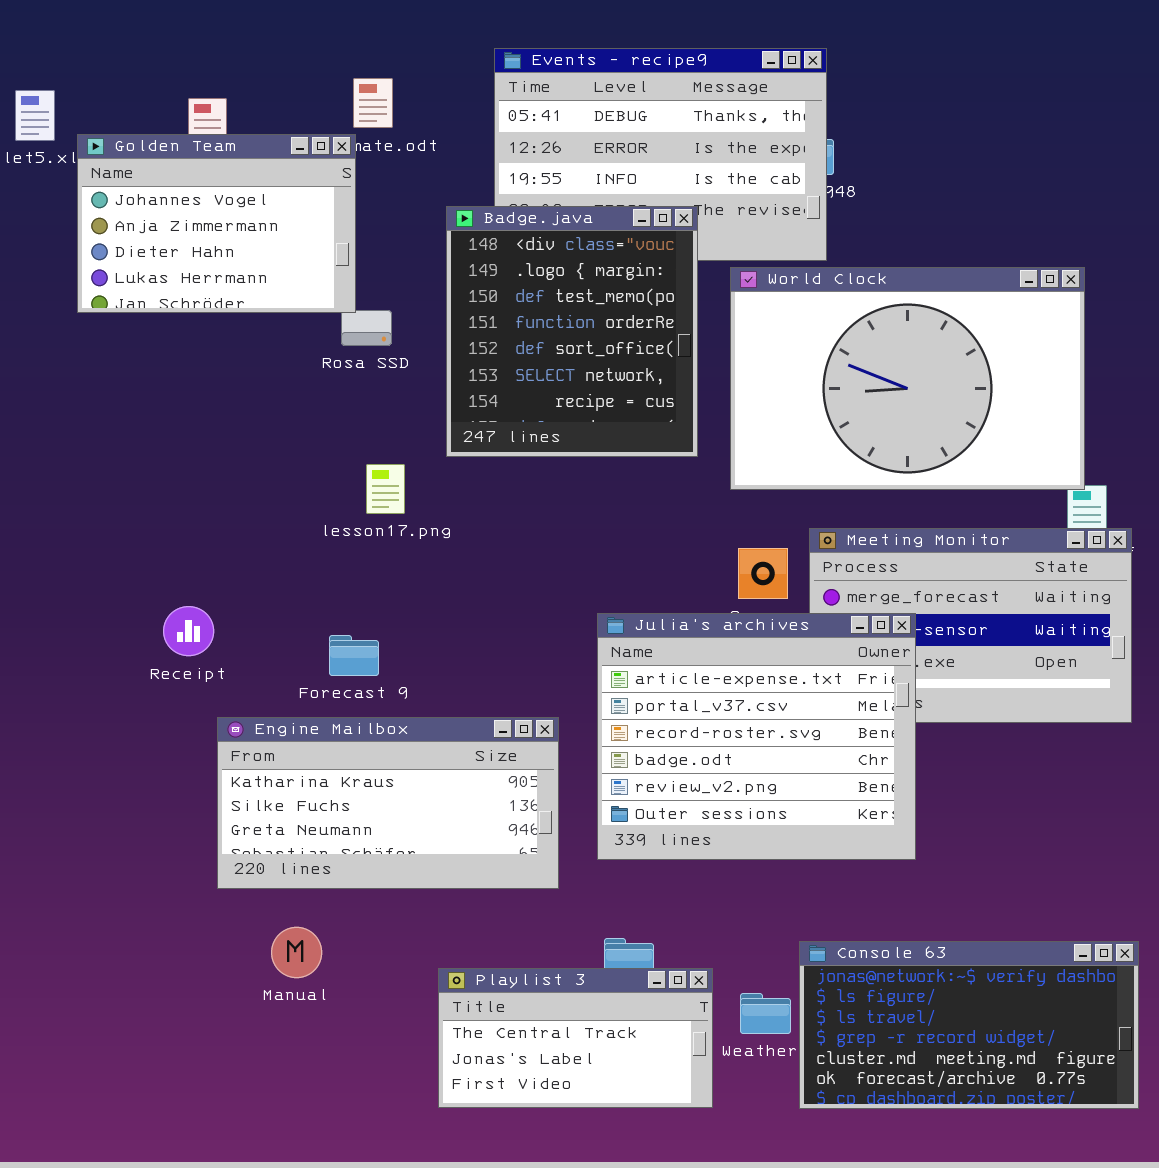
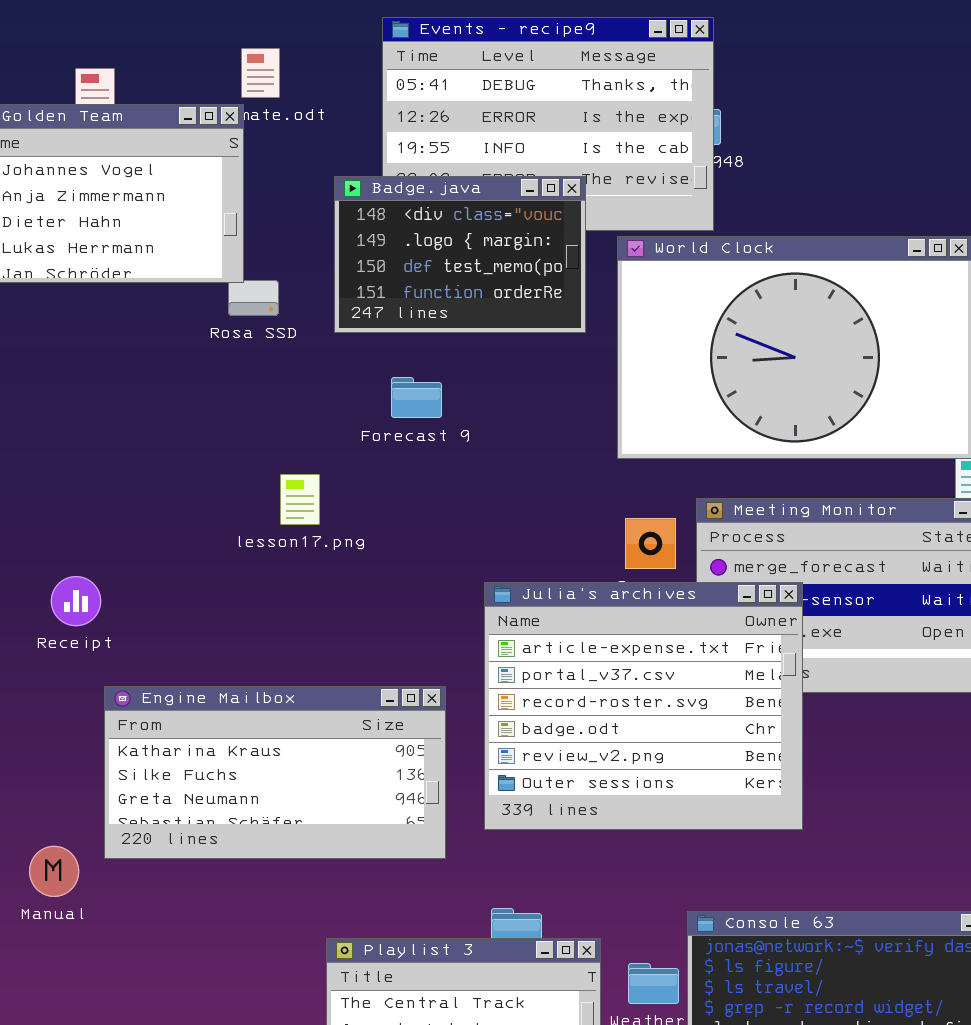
Badge.java: [446,206,698,457] -> [334,176,586,333], resized
lesson17.png: [366,464,405,514] -> [280,474,320,525], moved
Forecast 9: [329,635,379,676] -> [391,377,442,418], moved
Manual: [271,927,322,978] -> [29,846,79,897], moved

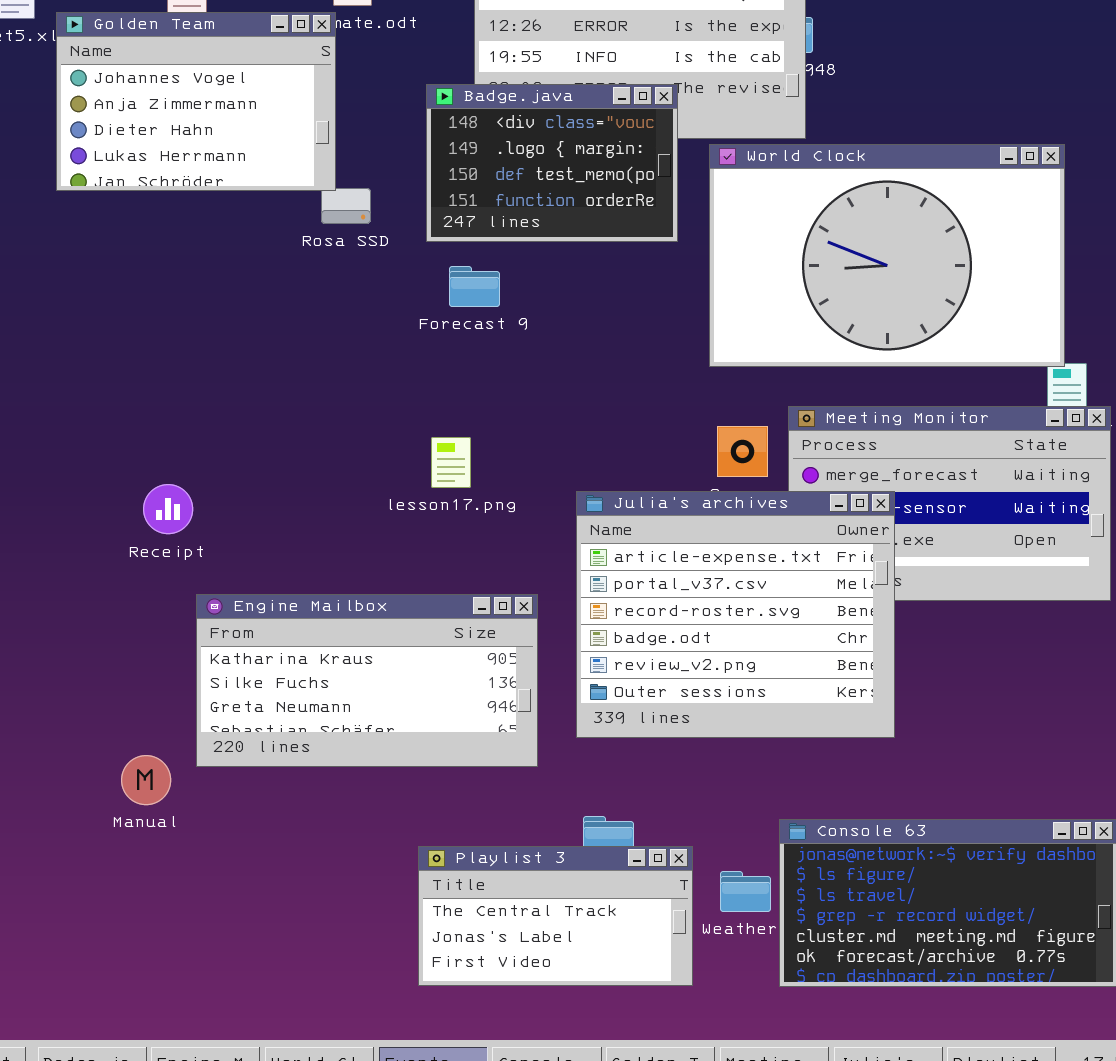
Forecast 9: [391,377,442,418] -> [449,266,500,307], moved
lesson17.png: [280,474,320,525] -> [431,437,471,488], moved

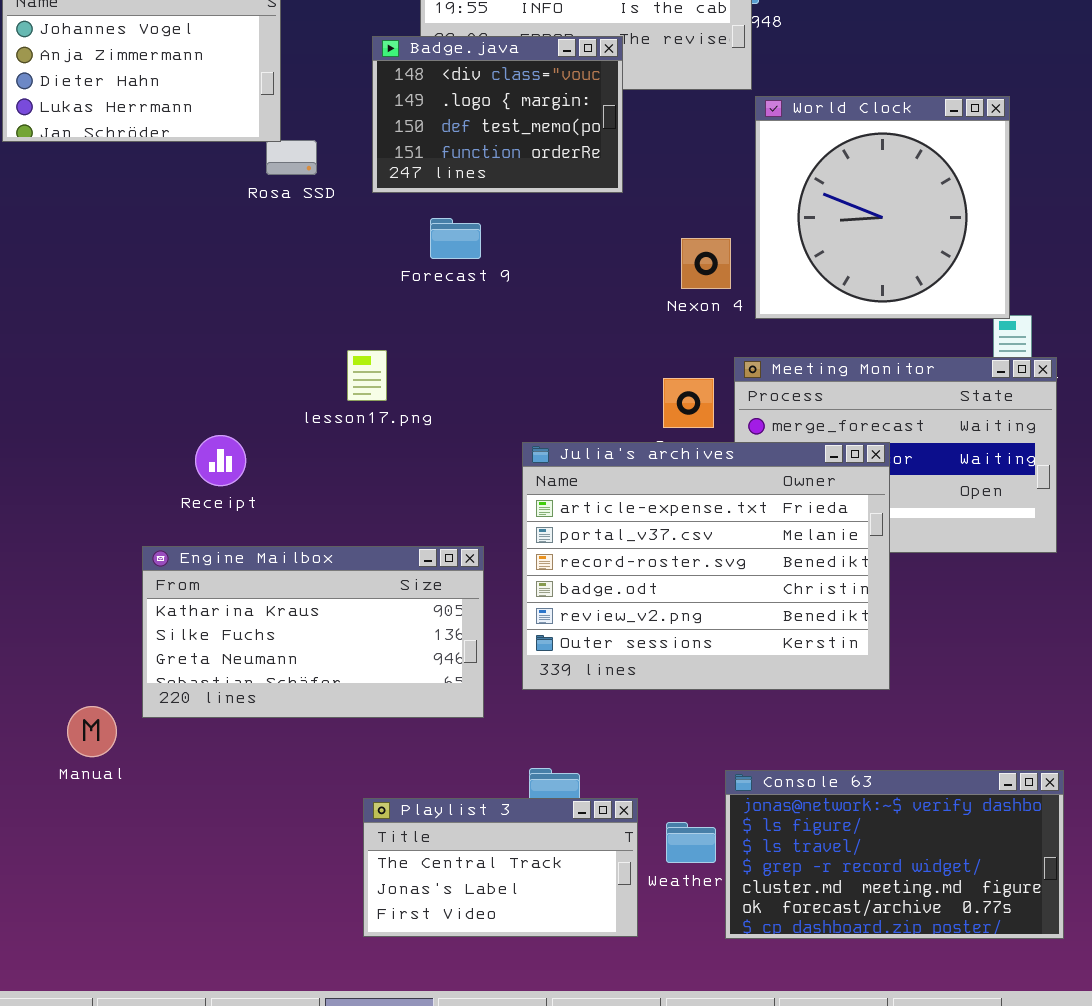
World Clock: [709,144,1065,367] -> [755,96,1010,319], resized
Forecast 9: [449,266,500,307] -> [430,218,481,259], moved
lesson17.png: [431,437,471,488] -> [347,350,387,401], moved
Receipt: [143,484,193,534] -> [195,435,246,486], moved
Julia's archives: [576,491,895,738] -> [522,442,890,690], resized

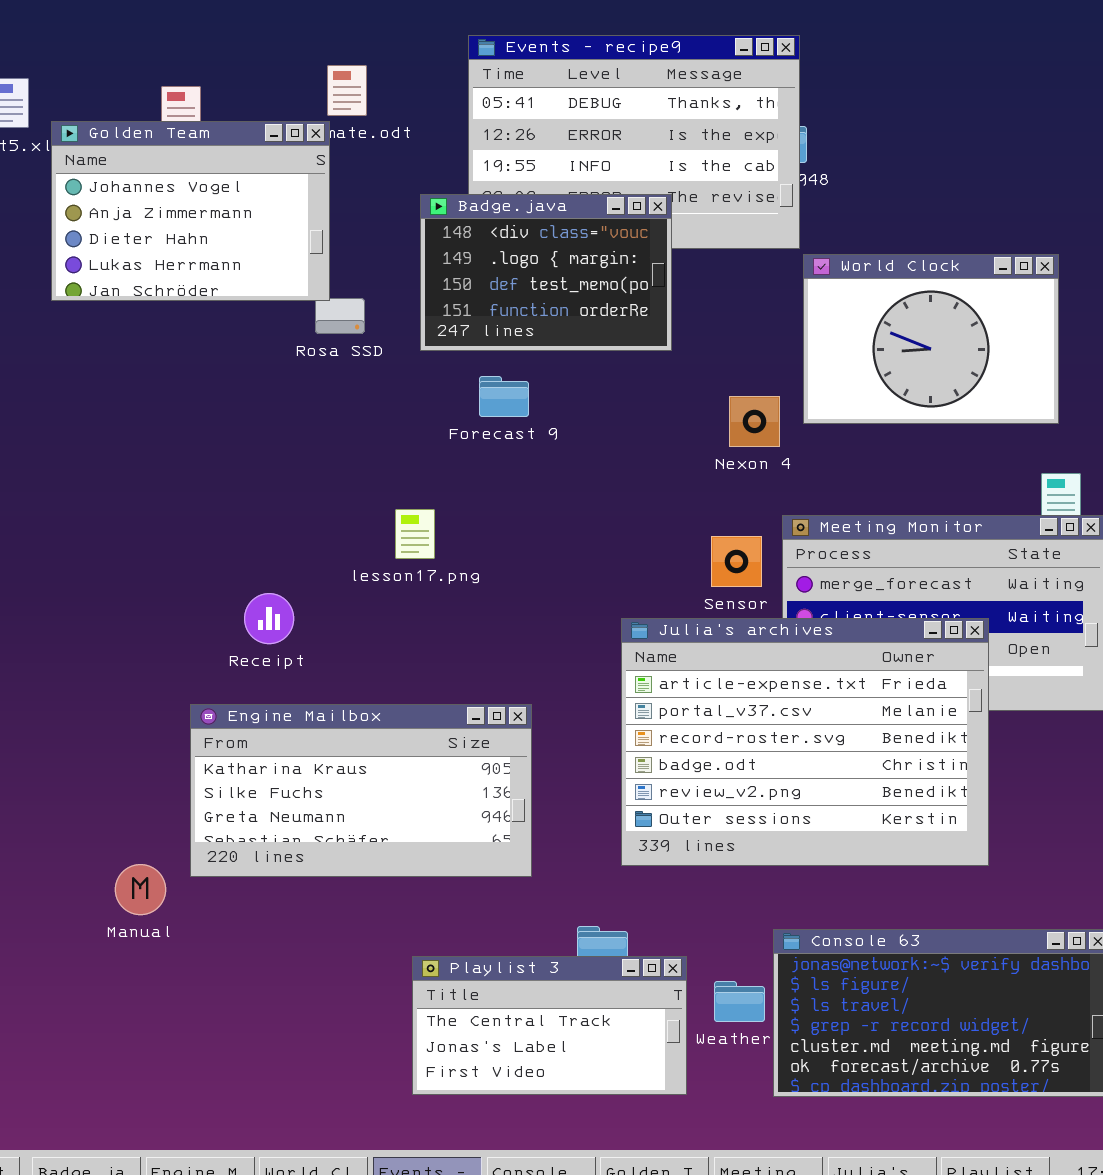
World Clock: [755,96,1010,319] -> [803,254,1059,424], resized
Julia's archives: [522,442,890,690] -> [621,618,989,866], moved

